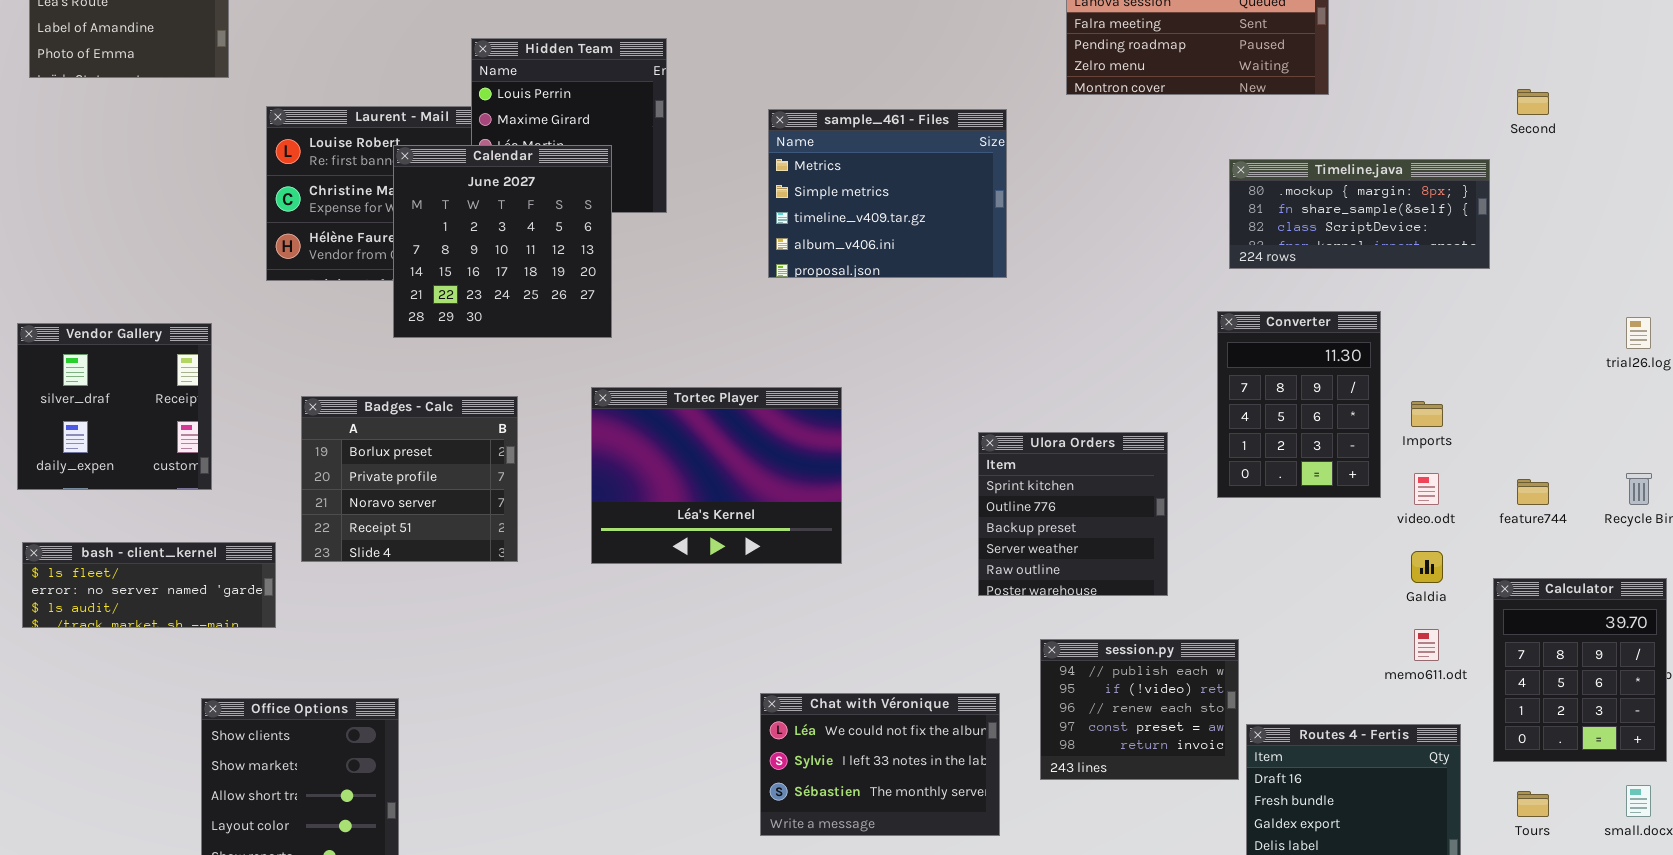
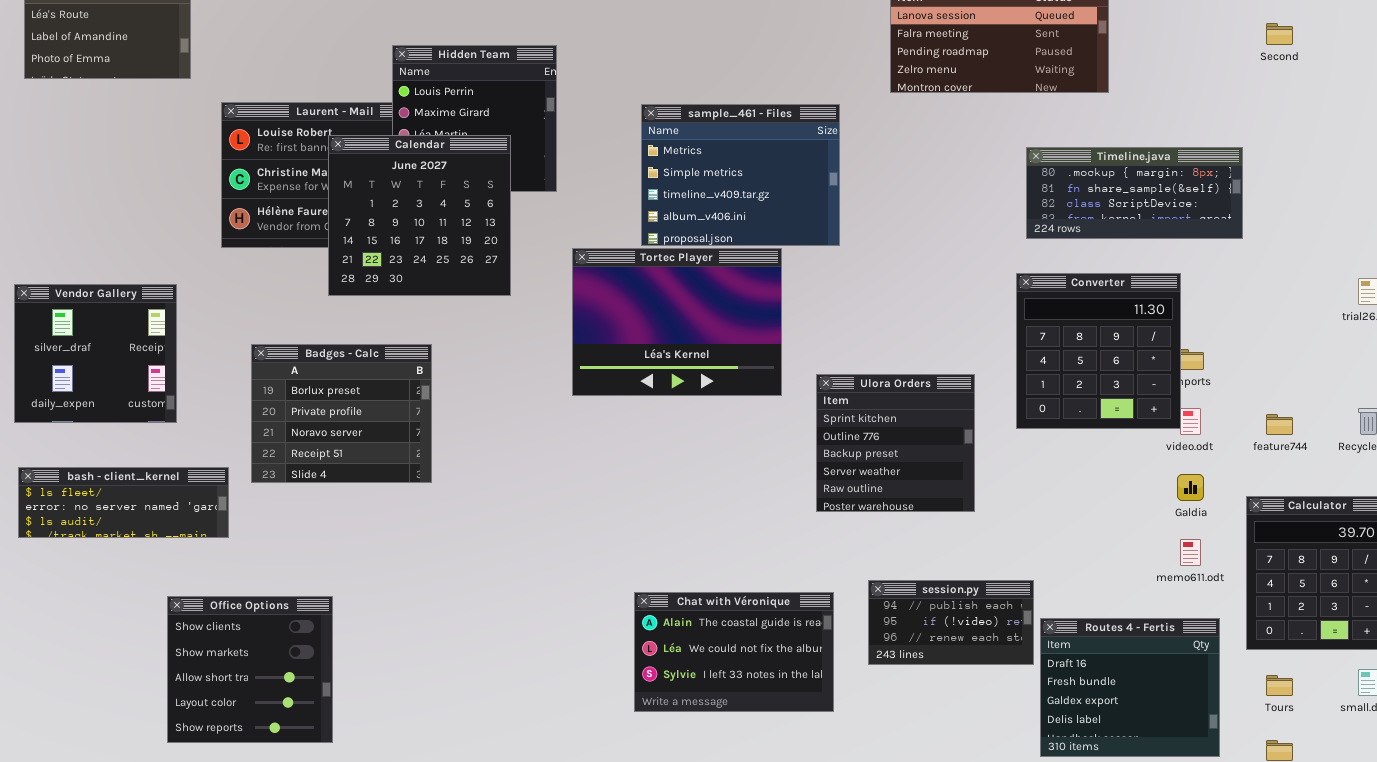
Second: [1517,89,1549,115] -> [1266,23,1293,45], moved
Converter: [1217,311,1381,498] -> [1016,273,1181,429], resized
Tortec Player: [591,387,842,564] -> [572,248,782,396], moved
session.py: [1040,639,1239,780] -> [868,580,1034,665], resized
Chat with Véronique: [760,693,1000,836] -> [634,592,834,712], scrolled up 1 row

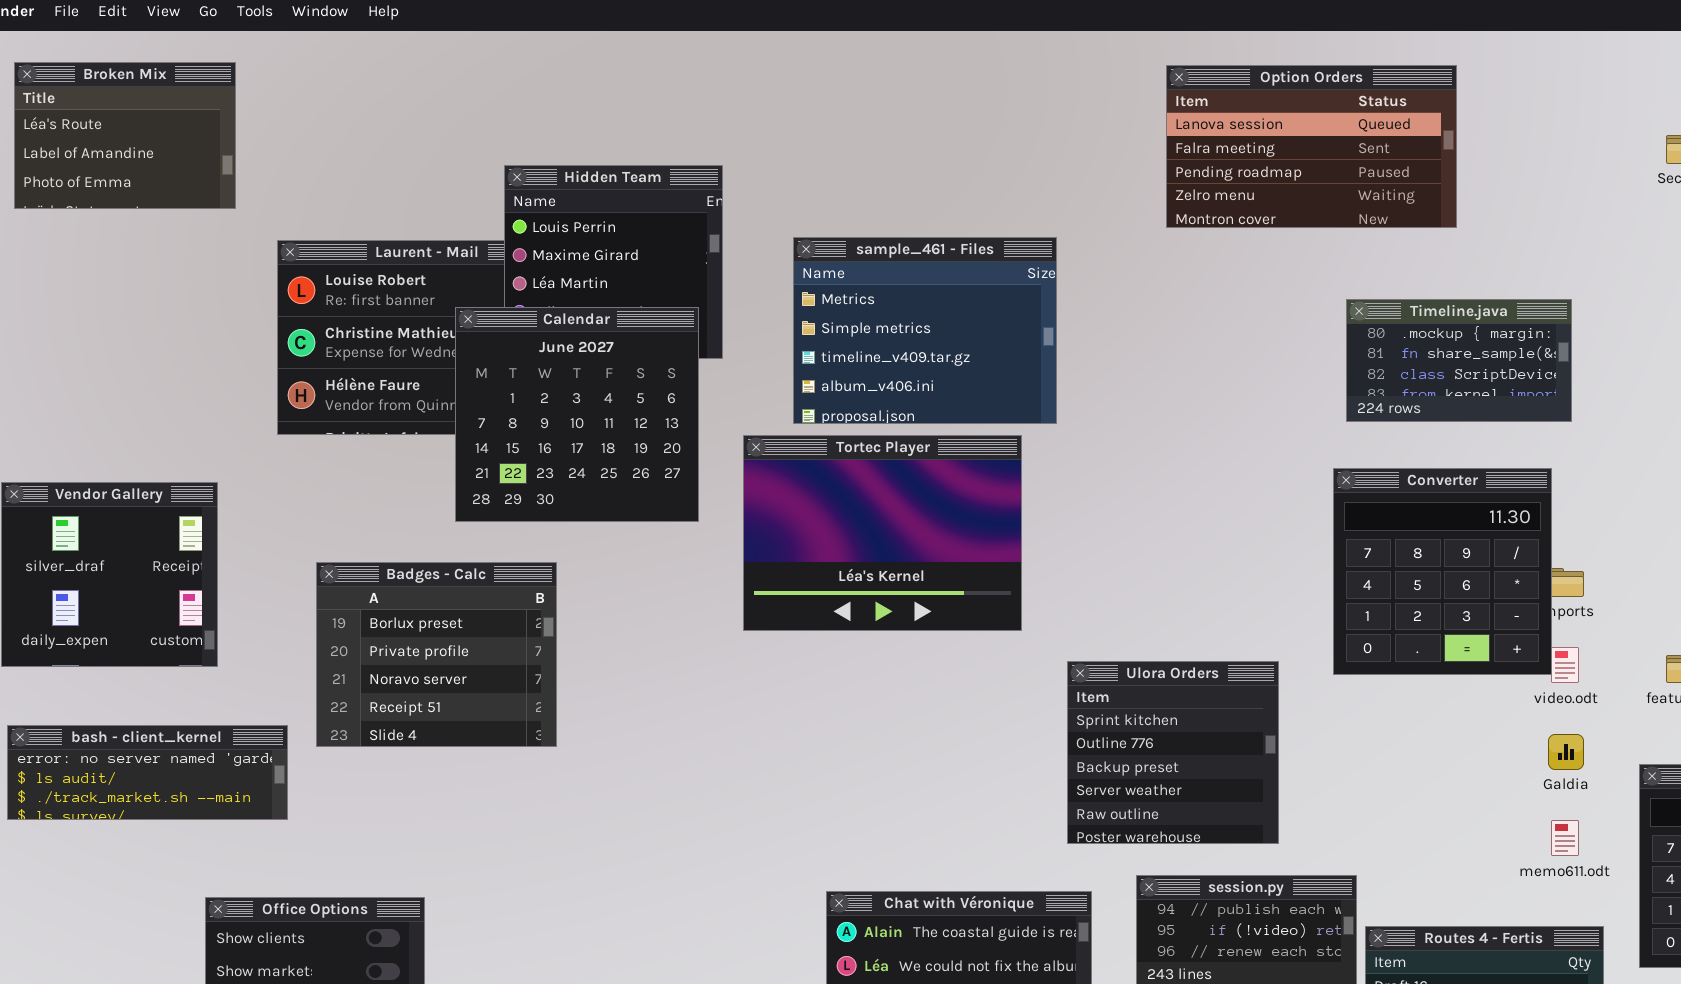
sample_461 - Files: [641,104,840,246] -> [793,237,1057,424], moved
Calendar: [328,135,511,296] -> [455,307,699,522], moved
Timeline.java: [1026,147,1243,239] -> [1346,299,1572,422], resized
Ulora Orders: [816,374,975,512] -> [1067,661,1279,844], moved
bash - client_kernel: [18,467,229,538] -> [7,725,288,820], scrolled down 1 row

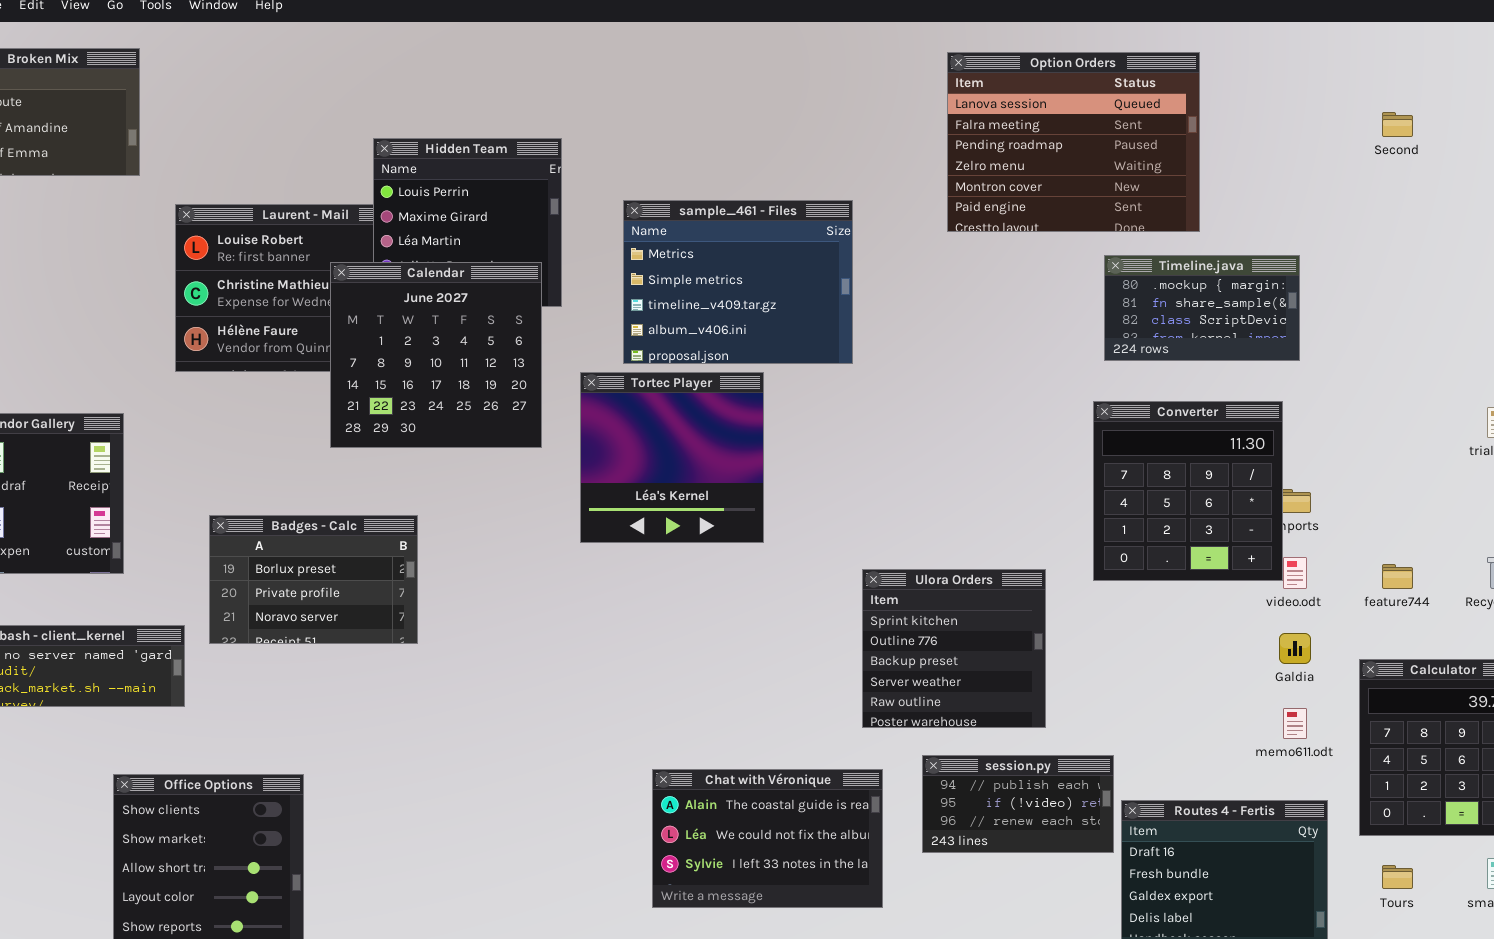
Option Orders: [1166,65,1457,228] -> [947,52,1200,232], resized
Tortec Player: [743,435,1022,631] -> [580,372,764,543], resized
Badges - Calc: [316,562,557,747] -> [209,515,418,644], resized

